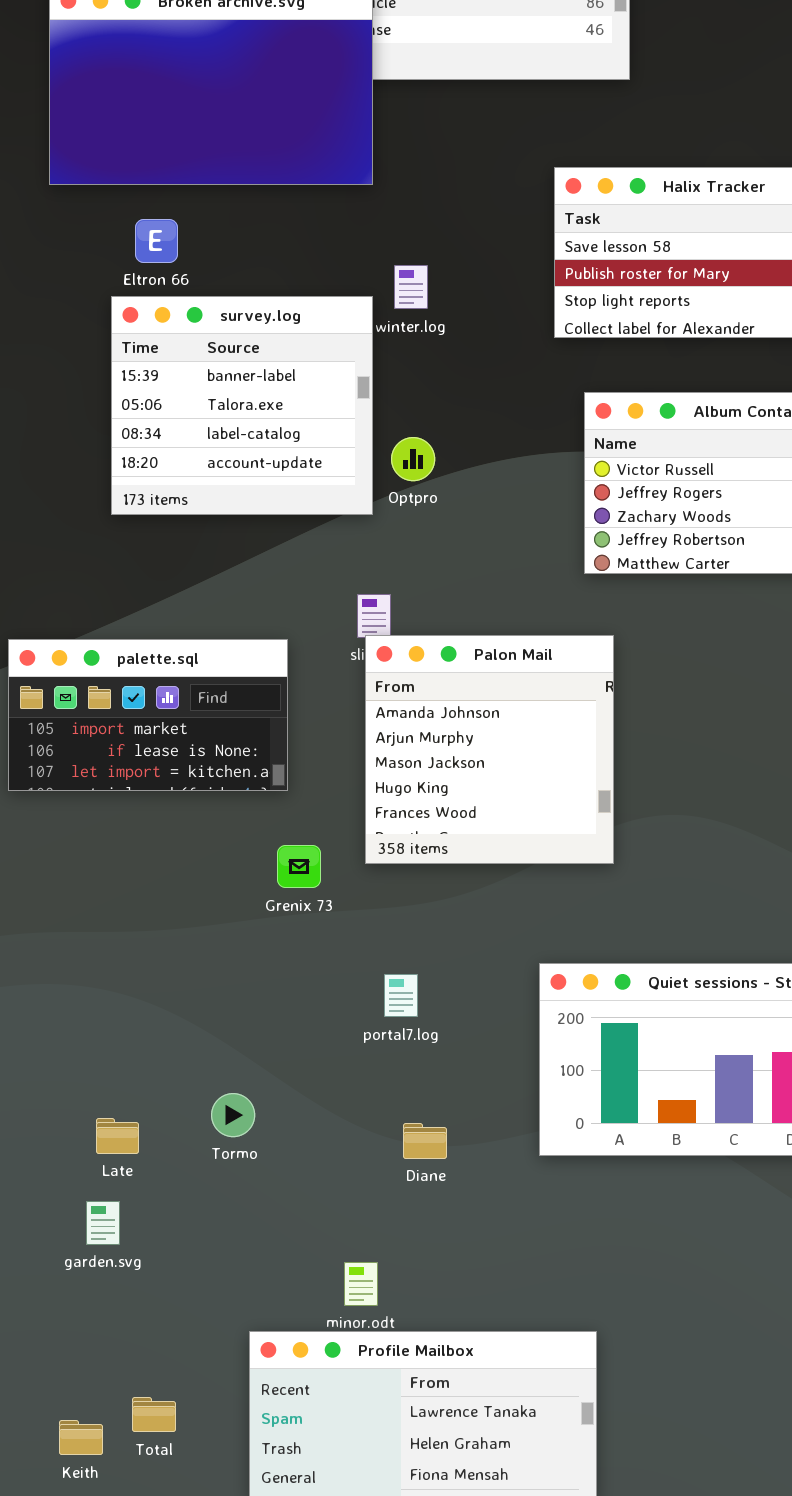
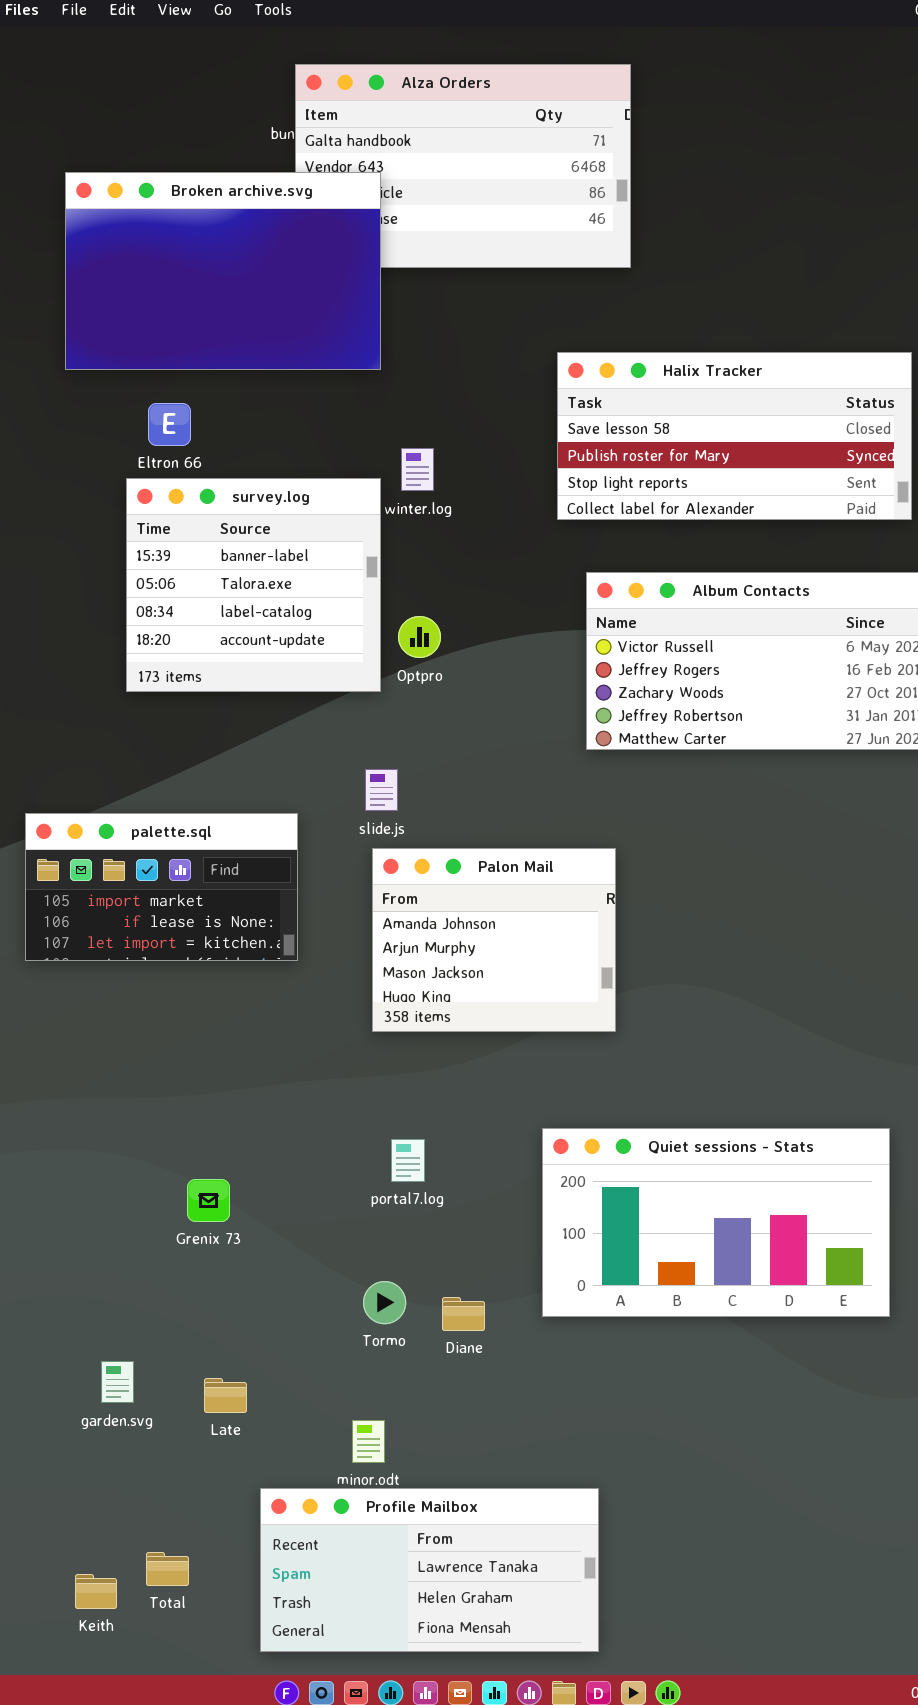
Palon Mail: [365,635,614,864] -> [372,848,616,1032], resized
Grenix 73: [277,845,321,888] -> [187,1179,230,1222], moved
Tormo: [211,1093,255,1137] -> [363,1281,406,1324], moved
Late: [96,1118,139,1154] -> [204,1378,247,1413], moved
Diane: [403,1123,447,1159] -> [442,1297,485,1331], moved

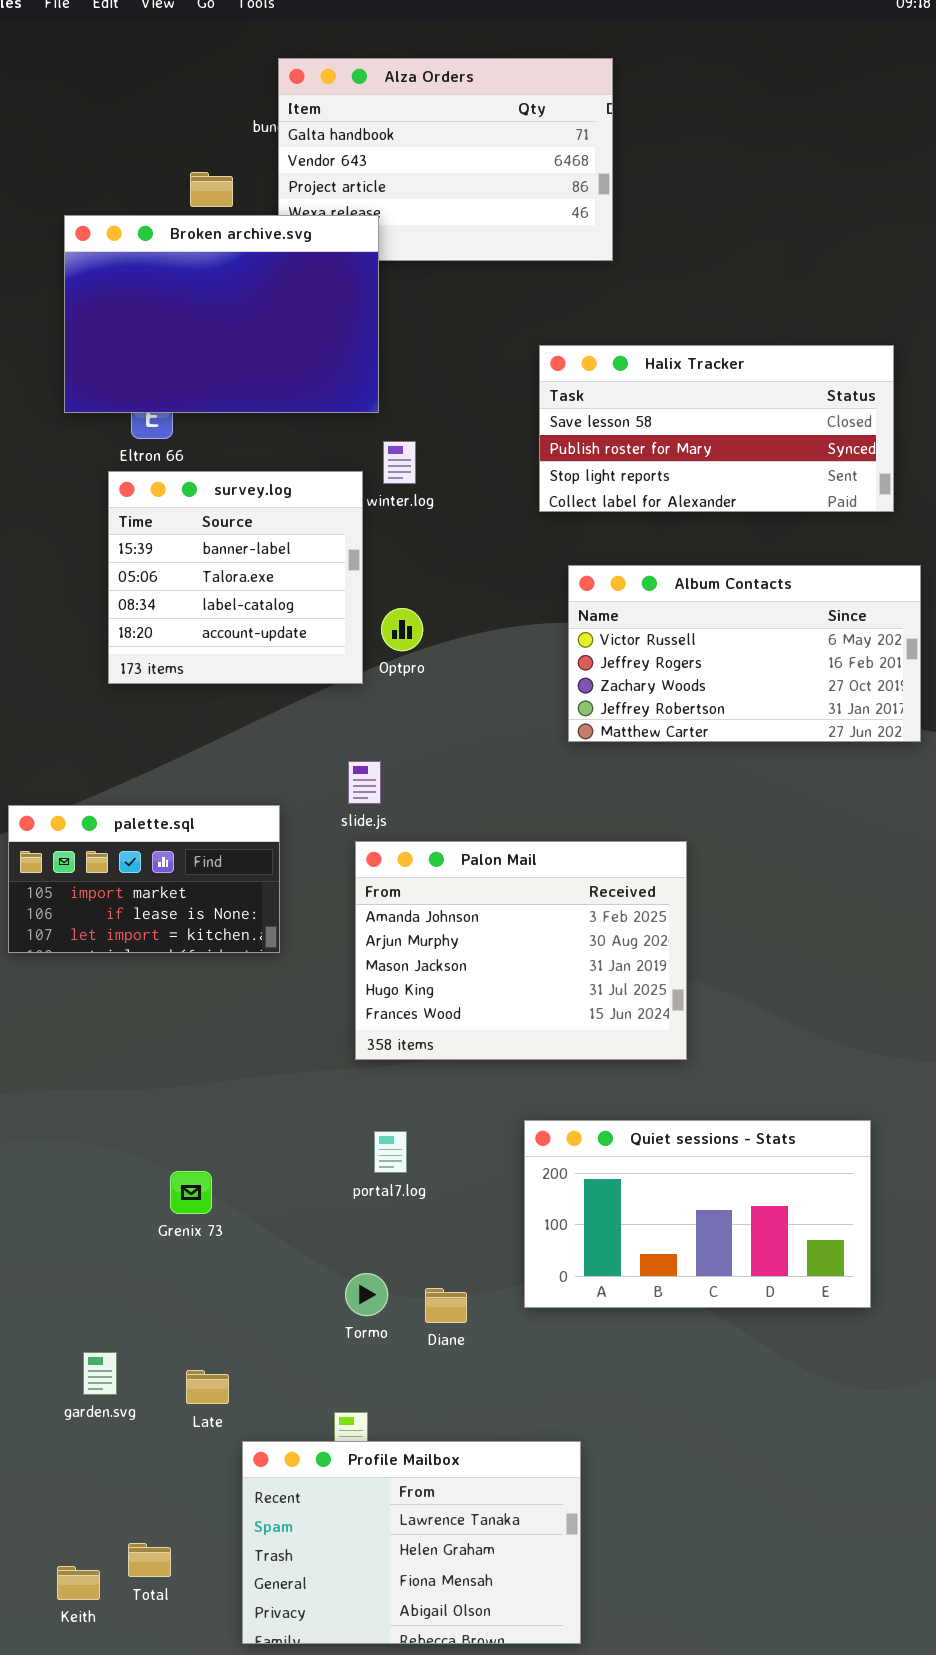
Broken archive.svg: [65,172,381,370] -> [64,215,379,413], moved
Palon Mail: [372,848,616,1032] -> [355,841,687,1060], resized
Profile Mailbox: [260,1488,599,1652] -> [242,1441,581,1644], resized

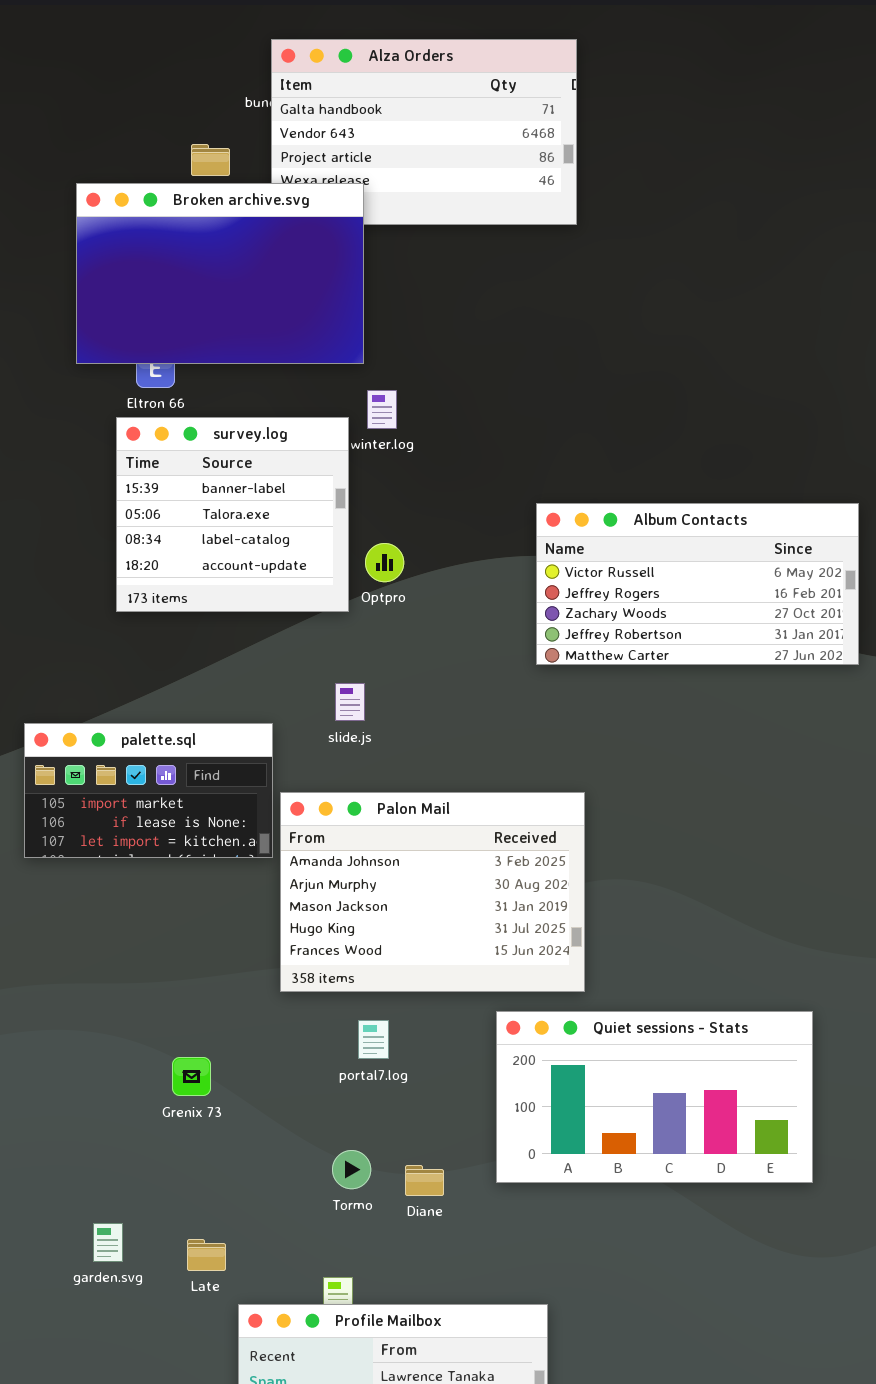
Halix Tracker: [539,345,894,512] -> none, closed
Palon Mail: [355,841,687,1060] -> [280,792,585,992], moved

